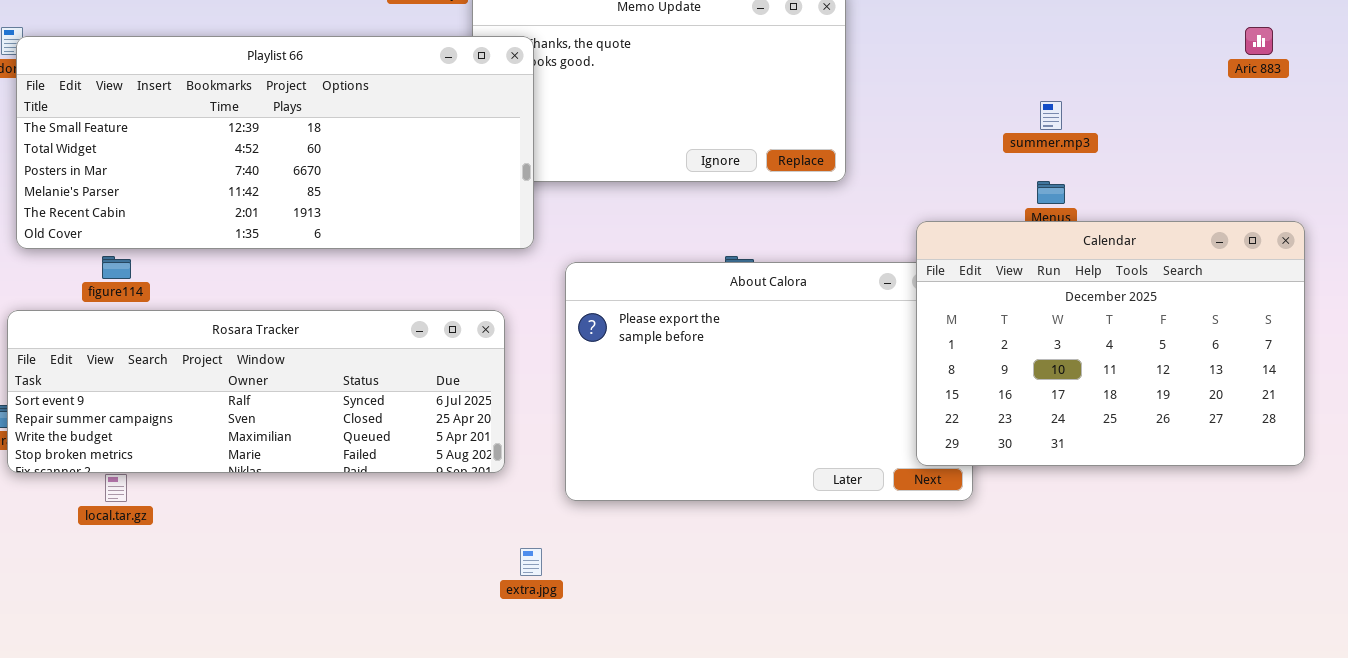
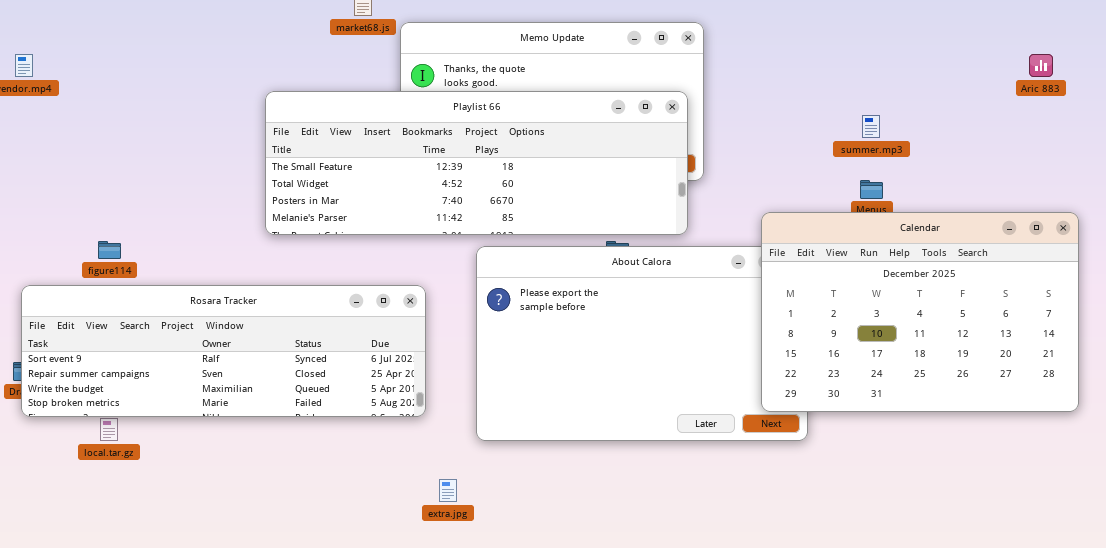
Playlist 66: [16,36,534,249] -> [265,91,688,235], moved, resized

